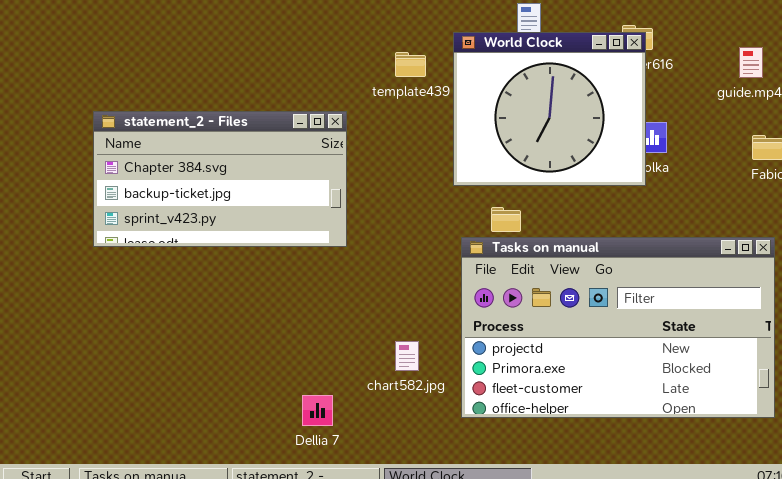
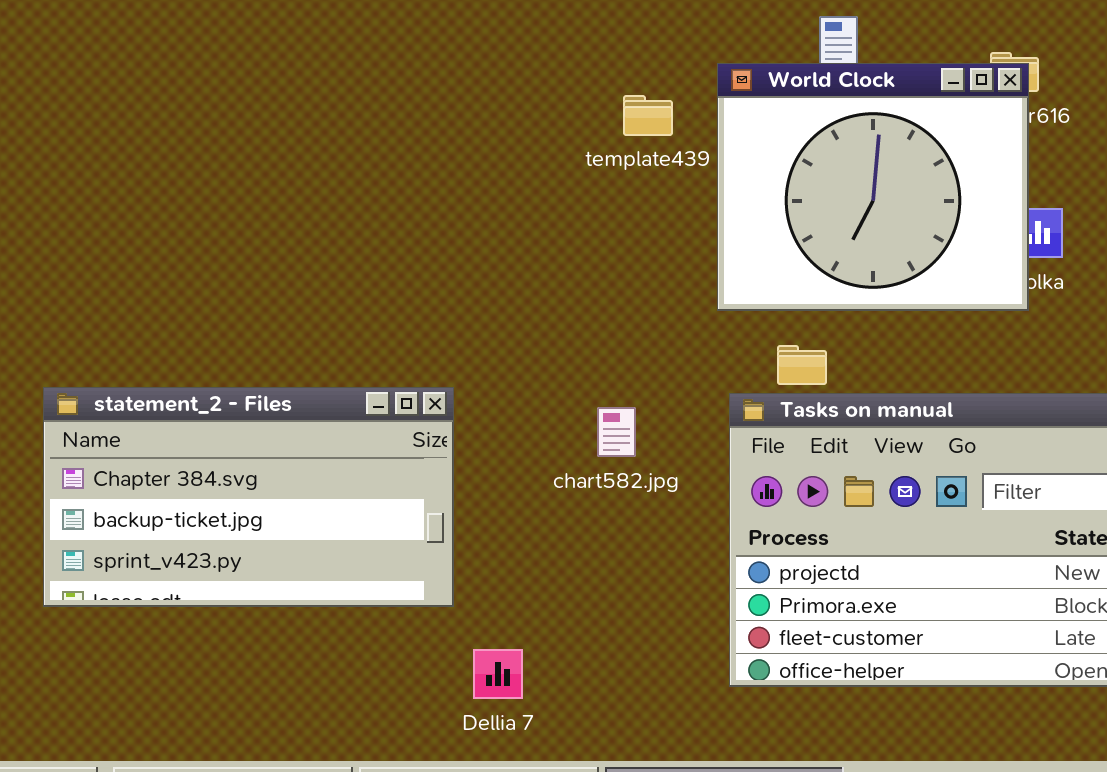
statement_2 - Files: [93,111,347,247] -> [43,387,454,607], moved
chart582.jpg: [395,341,419,371] -> [597,407,636,457], moved

